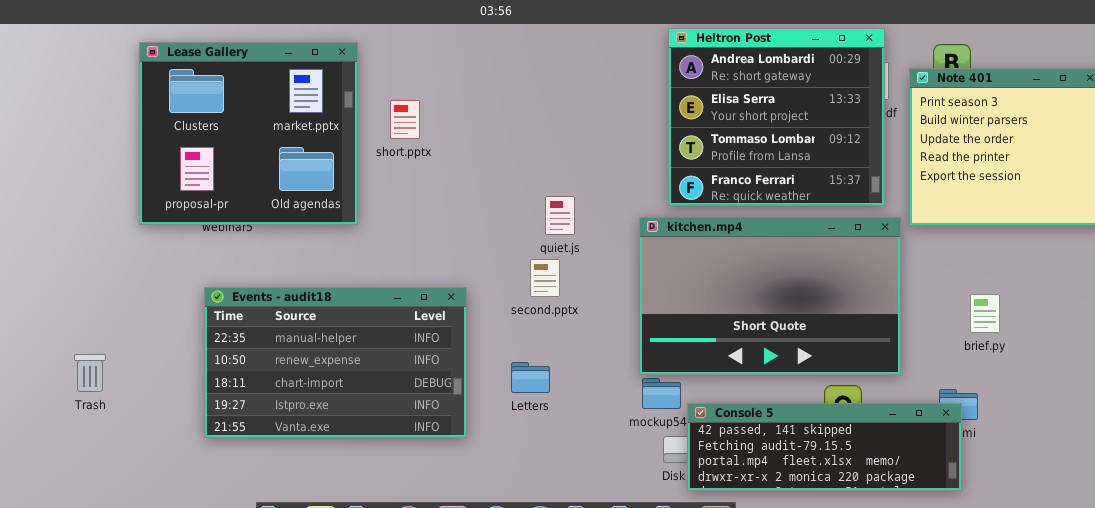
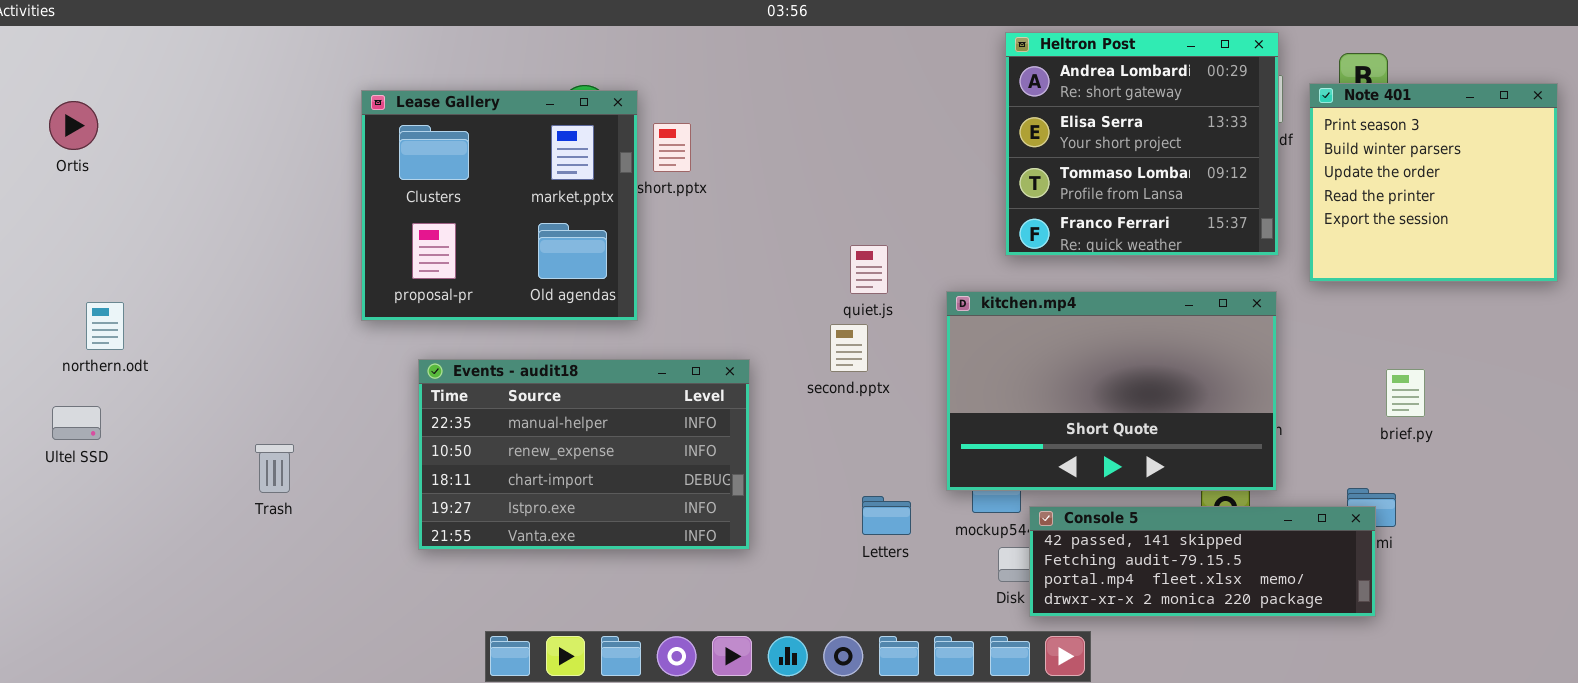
Lease Gallery: [139,42,358,225] -> [361,90,638,321], moved
kitchen.mp4: [639,217,901,375] -> [946,291,1277,491], moved
Letters: [511,362,550,393] -> [862,496,911,535], moved

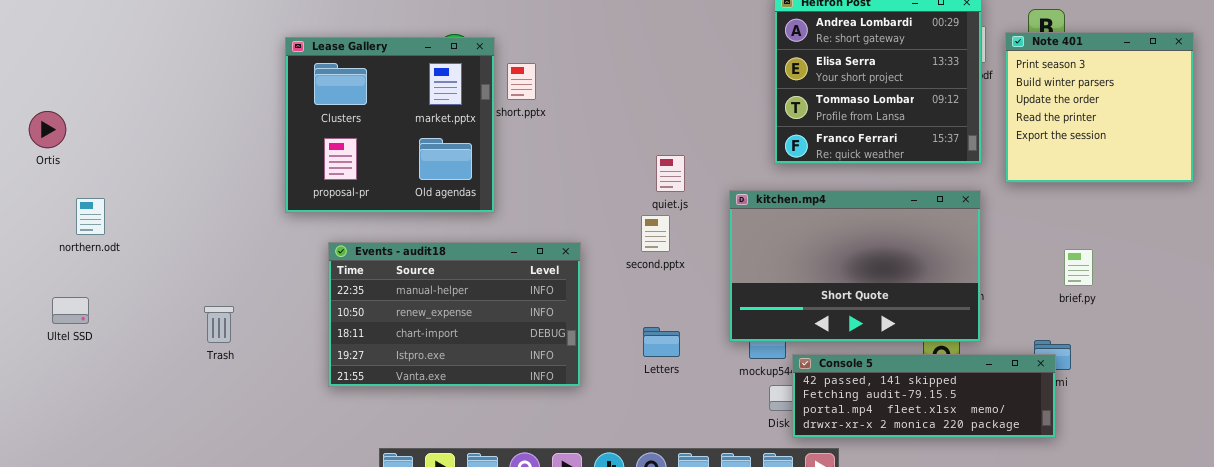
Ortis: [49,101,98,150] -> [29,111,66,148], moved
Ultel SSD: [52,406,101,440] -> [52,297,89,324], moved
Letters: [862,496,911,535] -> [643,327,680,357], moved

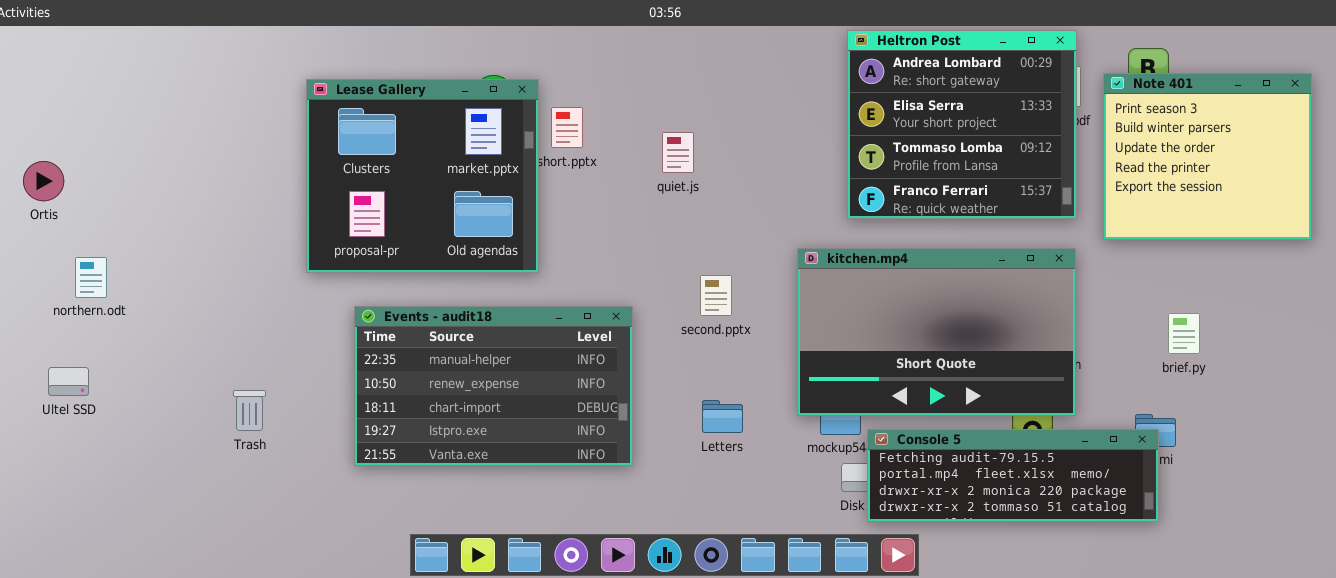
quiet.js: [656,155,685,192] -> [662,132,694,173], moved
Trash: [204,306,234,343] -> [233,390,266,431], moved
Console 5: [792,354,1056,438] -> [867,429,1159,522], scrolled down 1 row

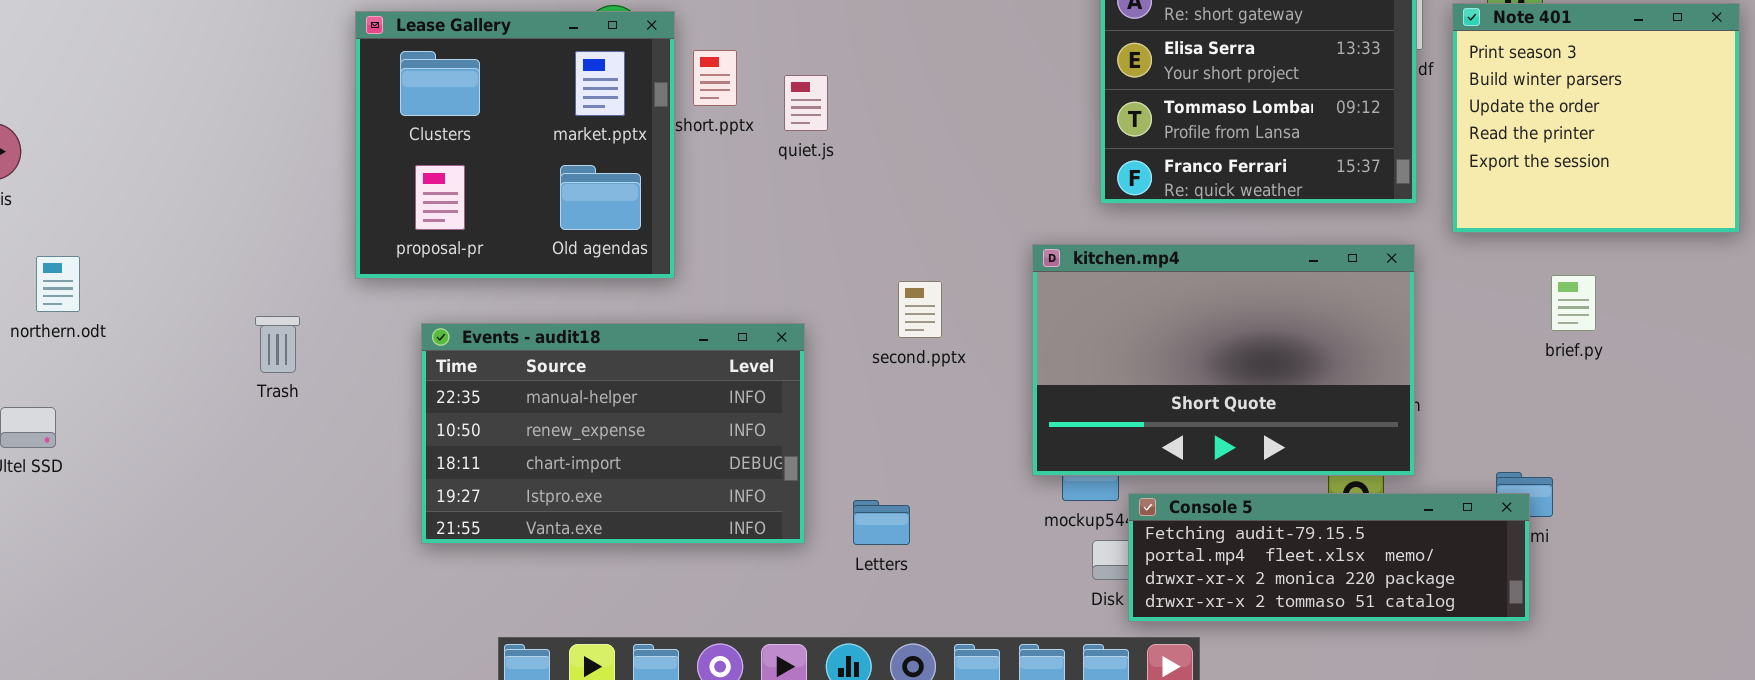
quiet.js: [662,132,694,173] -> [784,75,828,131], moved
brief.py: [1168,313,1200,354] -> [1551,275,1596,331], moved
Trash: [233,390,266,431] -> [255,316,300,373], moved
Letters: [702,400,743,433] -> [853,500,910,545], moved

